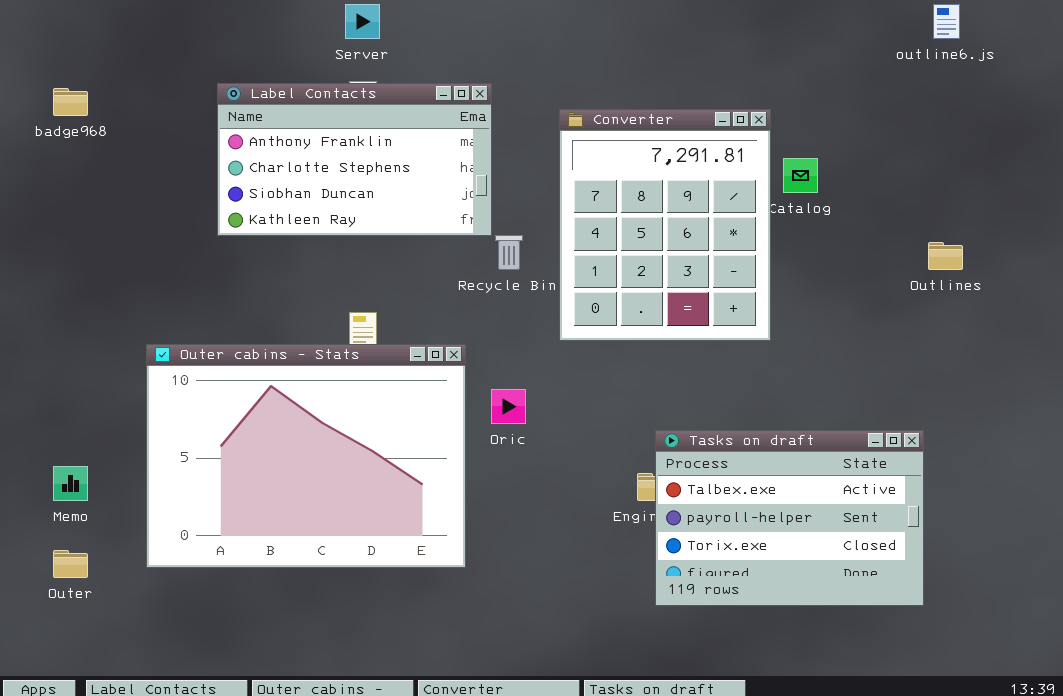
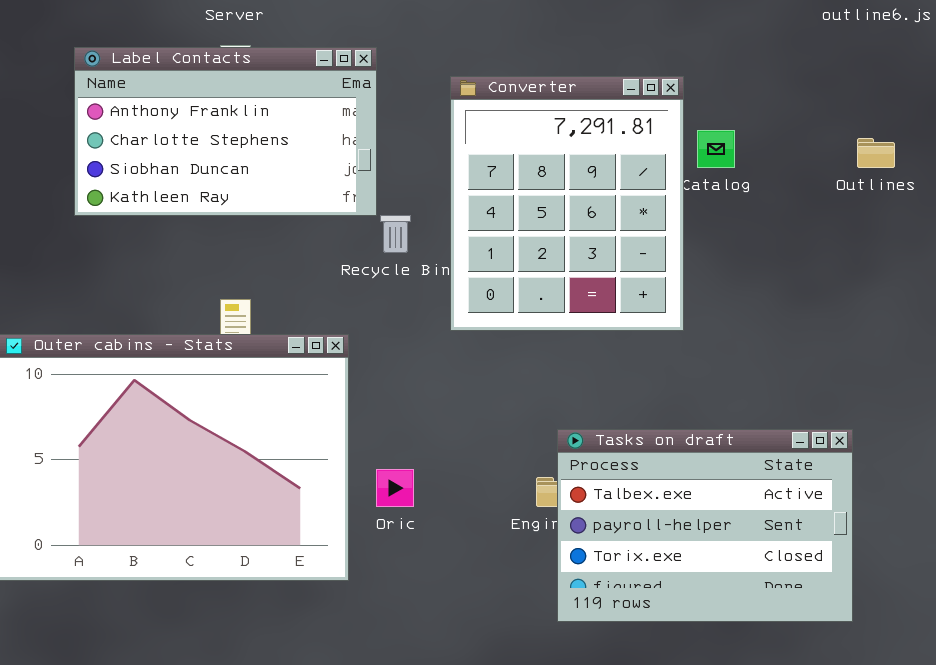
Outlines: [928,242,963,270] -> [857,138,895,168], moved
Oric: [491,389,526,424] -> [376,469,414,507], moved

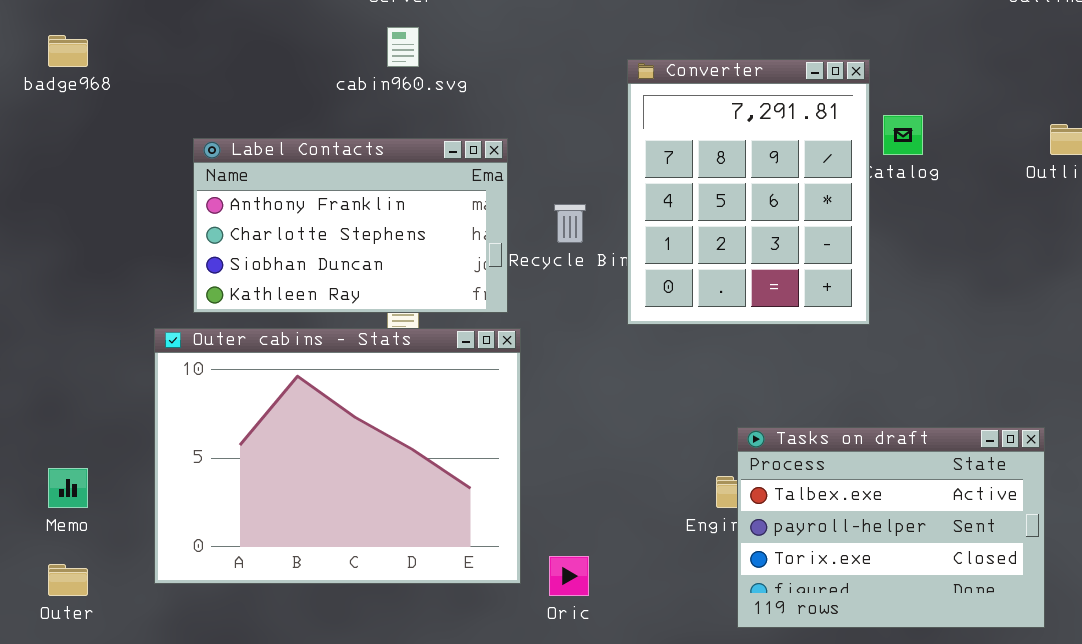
Label Contacts: [74,47,377,216] -> [193,138,508,313], moved
Oric: [376,469,414,507] -> [549,556,589,596], moved

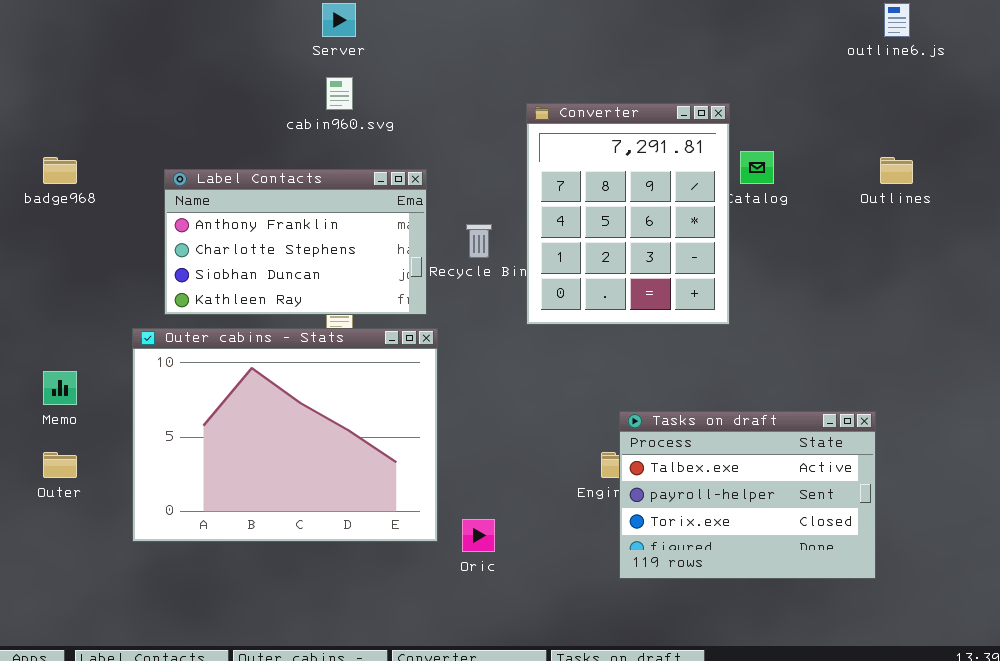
badge968: [48,35,88,67] -> [43,157,77,184], moved
Memo: [48,468,88,508] -> [43,371,77,405], moved
Outer: [48,564,88,596] -> [43,452,77,478], moved

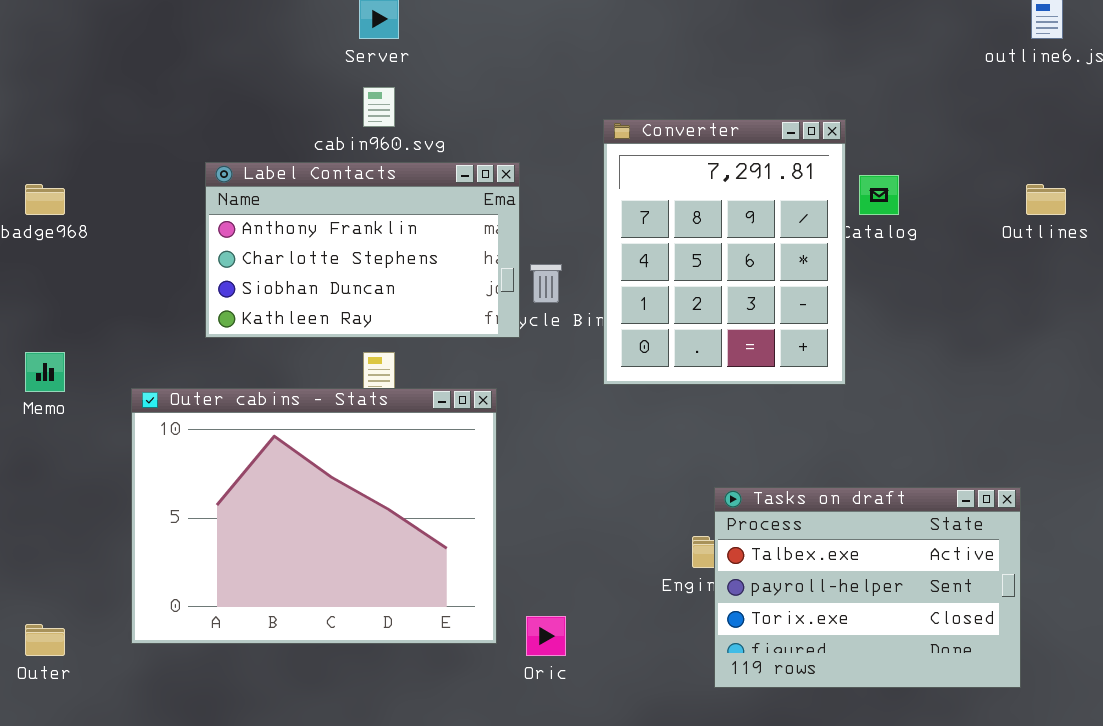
Label Contacts: [164,169,427,315] -> [205,162,520,338], moved
Memo: [43,371,77,405] -> [25,352,65,392], moved
Outer: [43,452,77,478] -> [25,624,65,656], moved

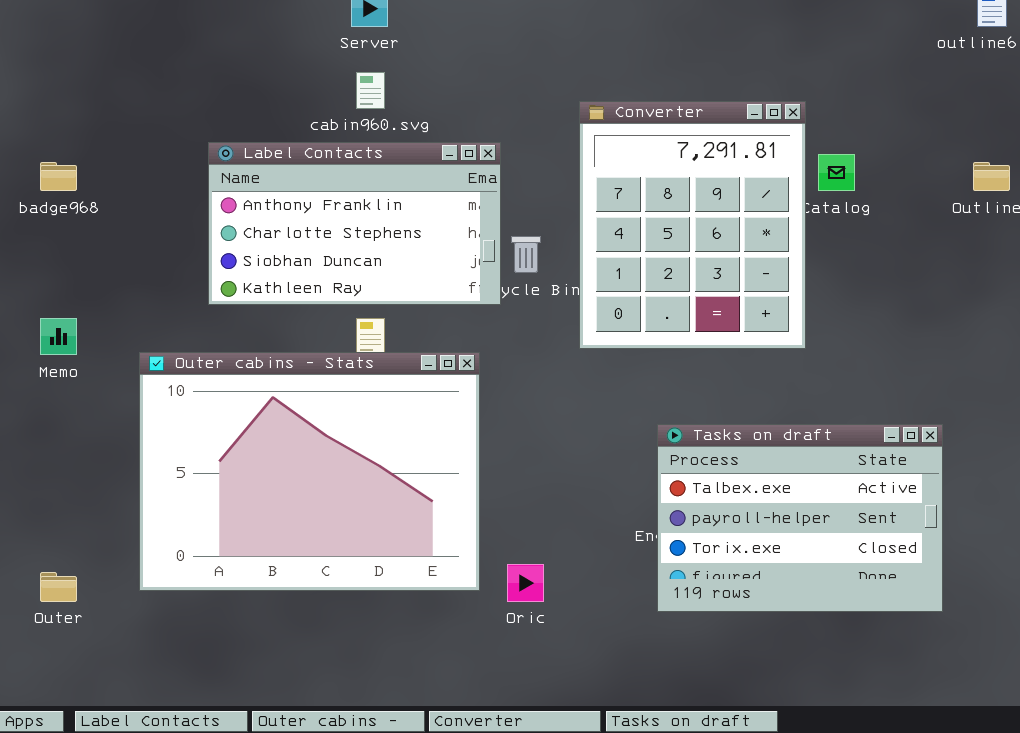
Tasks on draft: [714,487,1021,688] -> [657,424,943,612], moved

